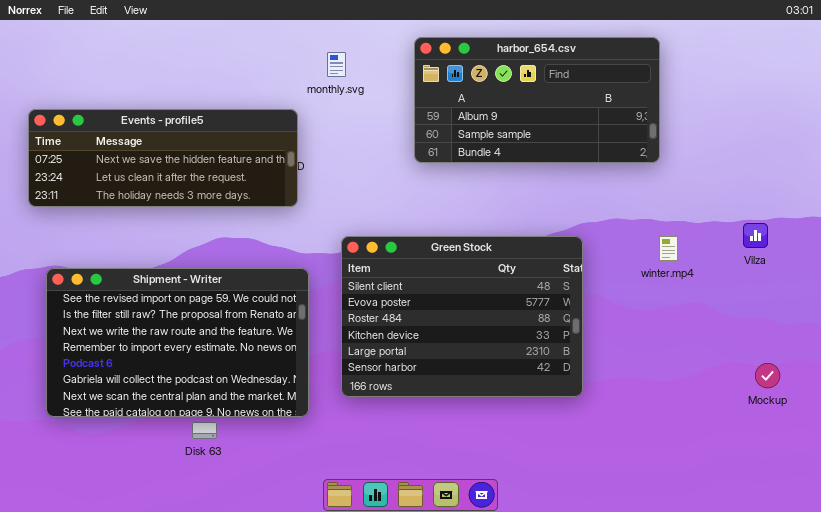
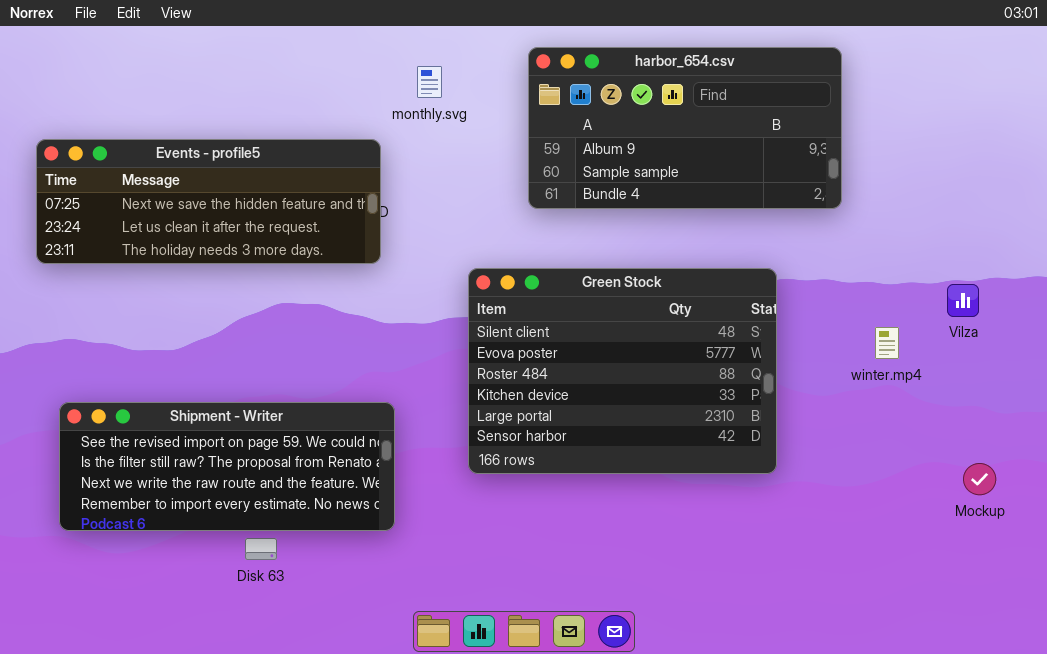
winter.mp4: [659,236,678,261] -> [875,327,899,359], moved
Green Stock: [341,236,583,397] -> [468,268,777,474], moved
Shipment - Writer: [46,268,309,417] -> [59,402,395,531], resized

